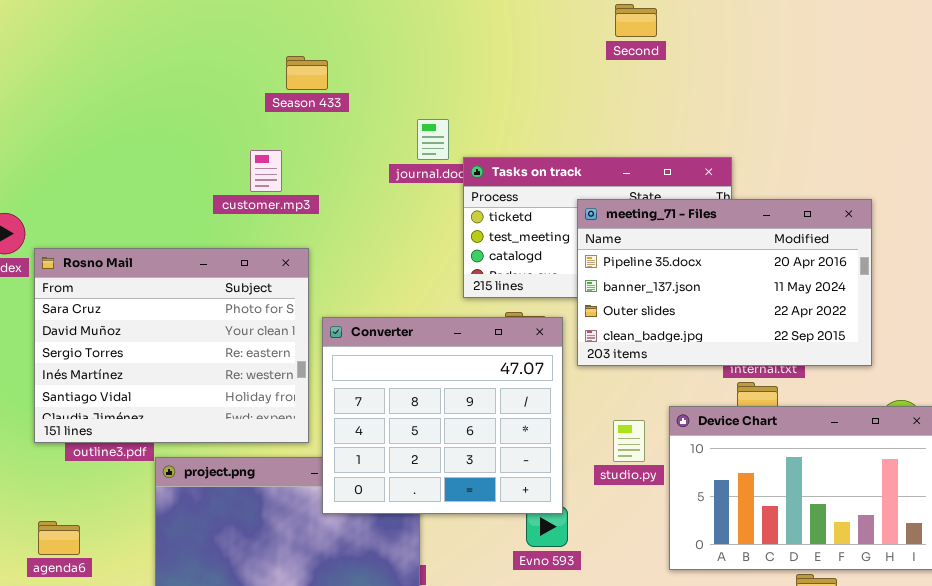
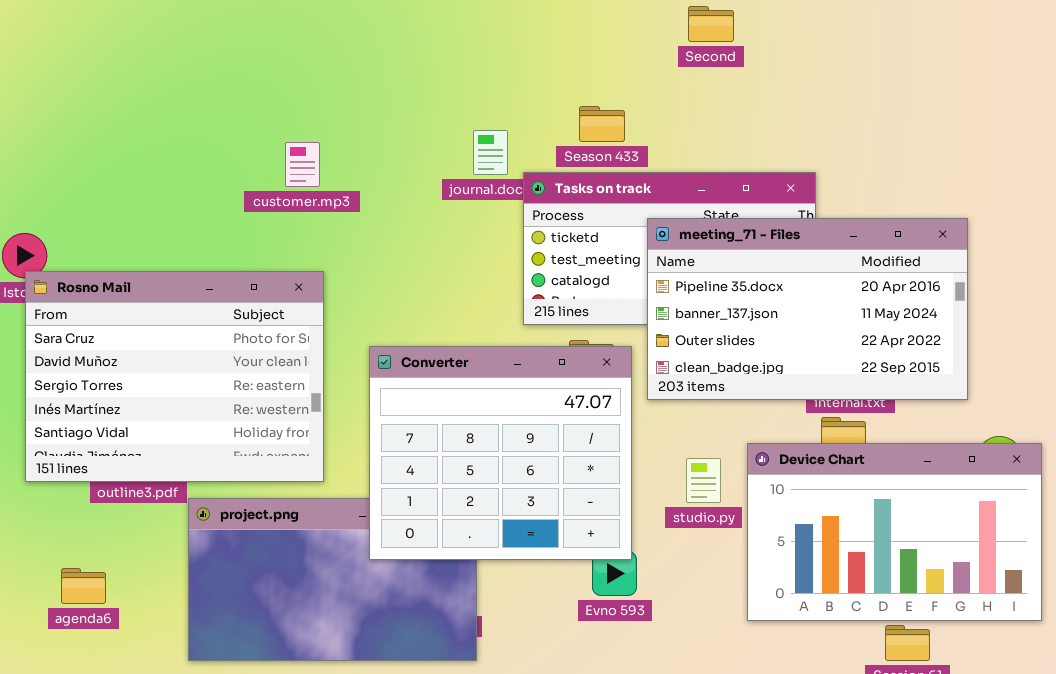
Season 433: [286,56,328,90] -> [579,106,625,142], moved
customer.mp3: [250,150,282,192] -> [285,142,320,187], moved
Rosno Mail: [34,248,309,443] -> [25,271,324,482], moved

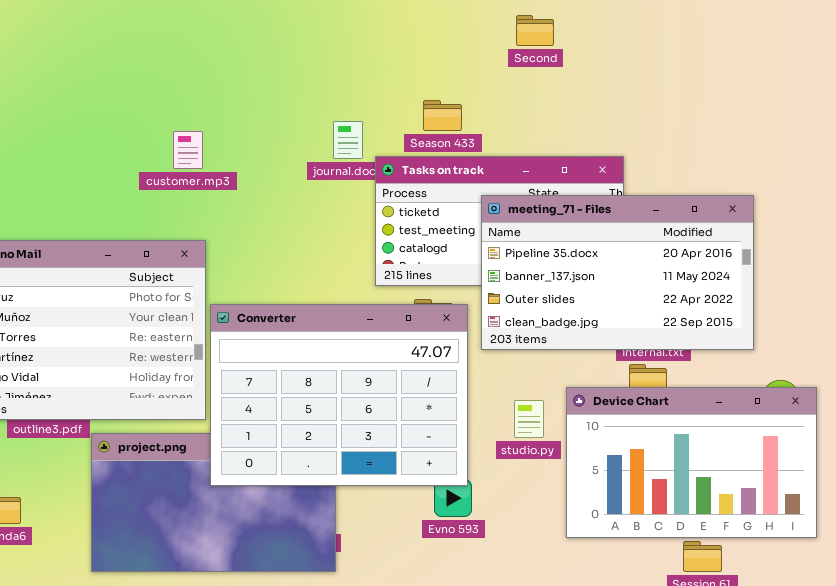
Converter: [369,346,632,560] -> [210,304,468,486], resized

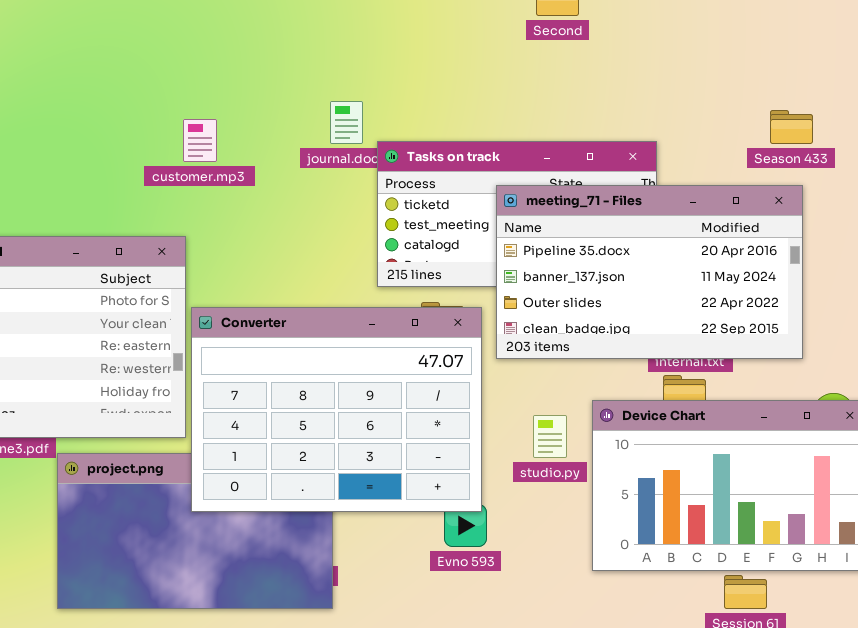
Season 433: [423,100,462,131] -> [770,110,813,144], moved
customer.mp3: [173,131,203,169] -> [183,119,217,162], moved

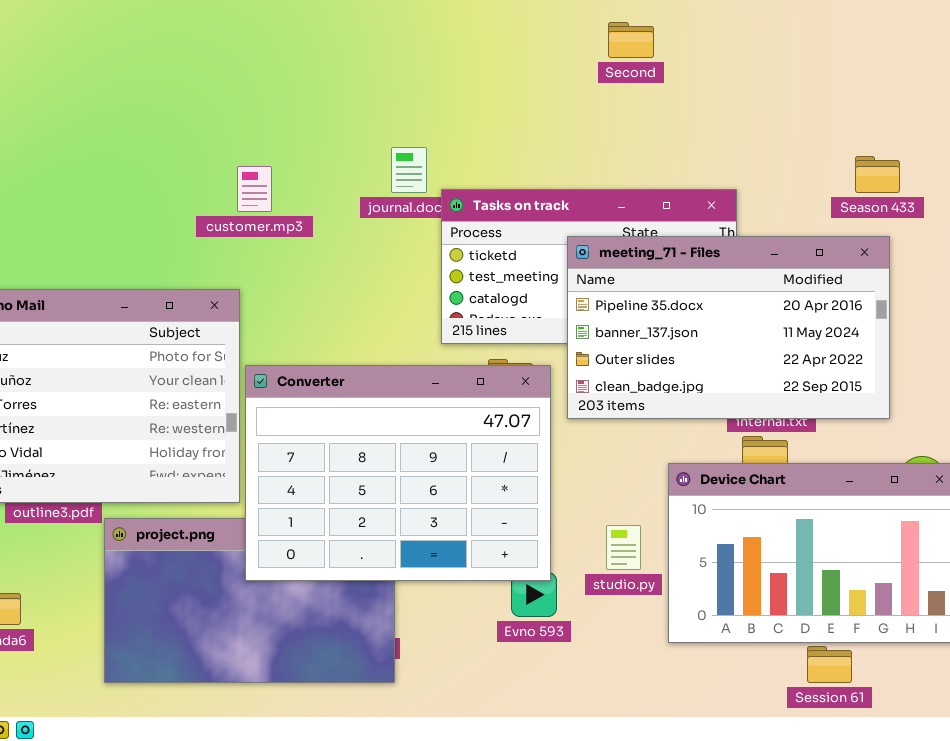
studio.py: [533,415,567,458] -> [606,525,641,570], moved

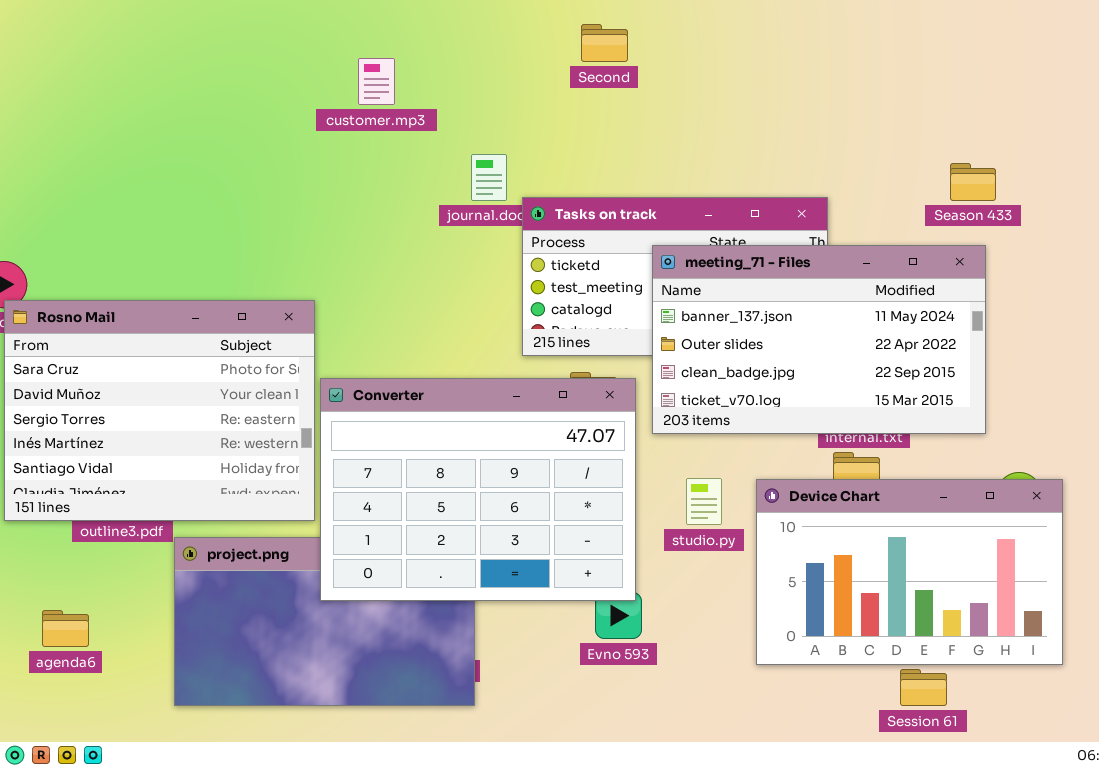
Second: [608,22,654,58] -> [581,24,628,62], moved
customer.mp3: [237,166,272,212] -> [358,58,395,105], moved
meeting_71 - Files: [567,236,890,419] -> [652,245,986,434], scrolled down 1 row
studio.py: [606,525,641,570] -> [686,478,722,525], moved

